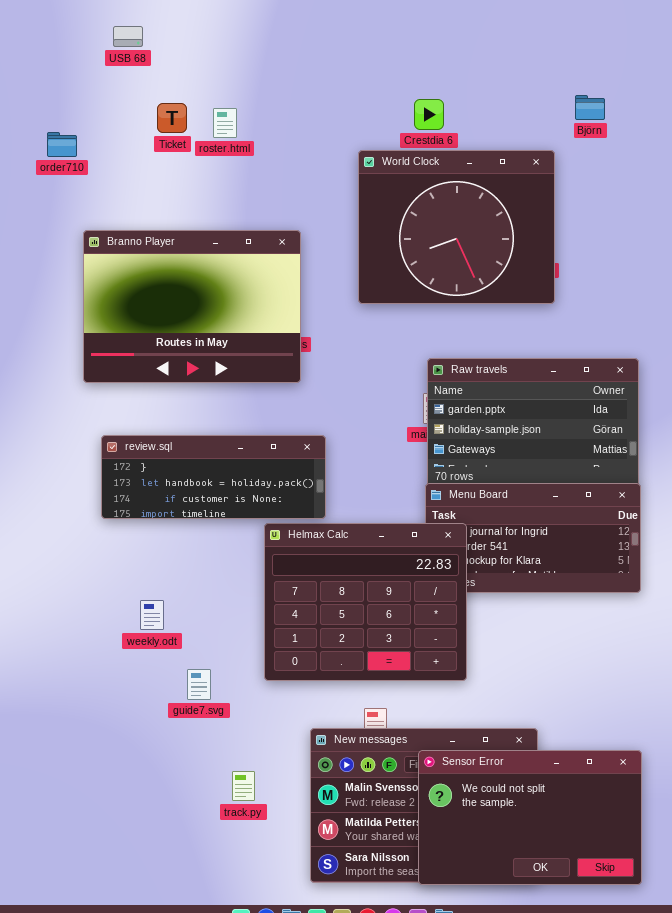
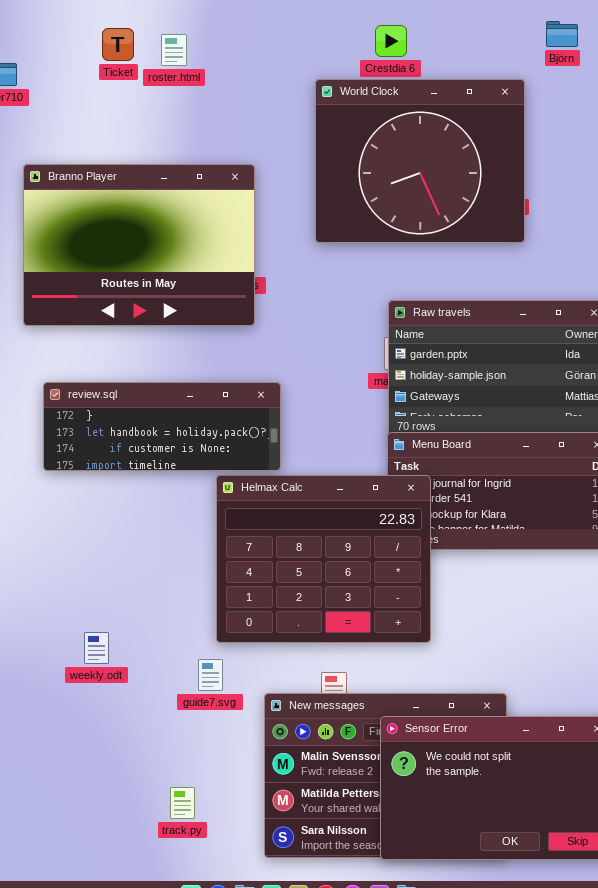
weekly.odt: [140,600,164,630] -> [84,632,109,664], moved
guide7.svg: [187,669,211,700] -> [198,659,223,691], moved
track.py: [232,771,255,801] -> [170,787,195,819], moved

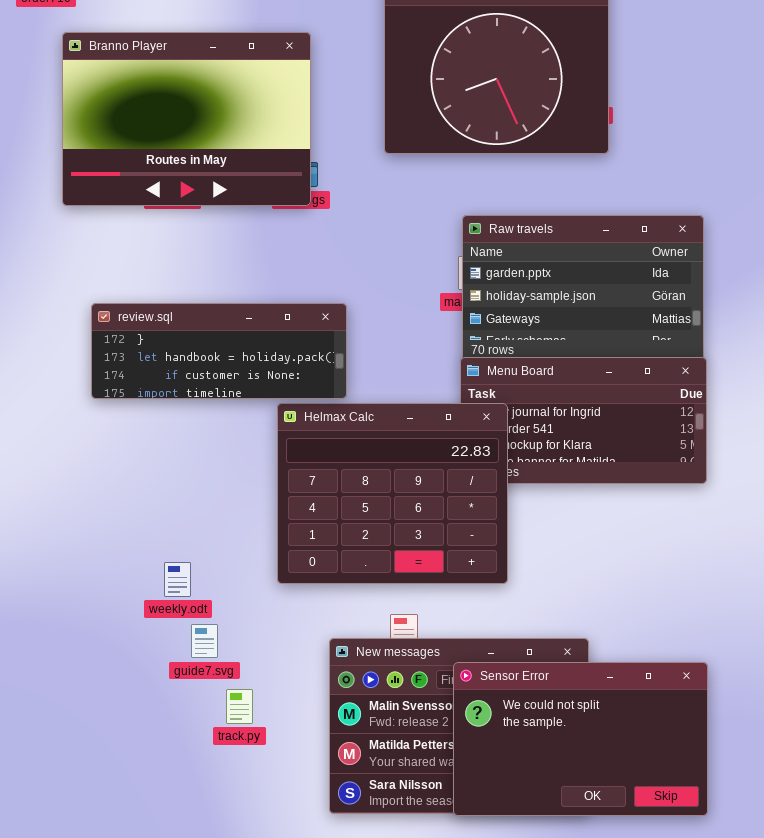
Branno Player: [23,164,255,326] -> [62,32,311,206], moved
weekly.odt: [84,632,109,664] -> [164,562,191,597], moved
guide7.svg: [198,659,223,691] -> [191,624,218,658], moved
track.py: [170,787,195,819] -> [226,689,253,724], moved

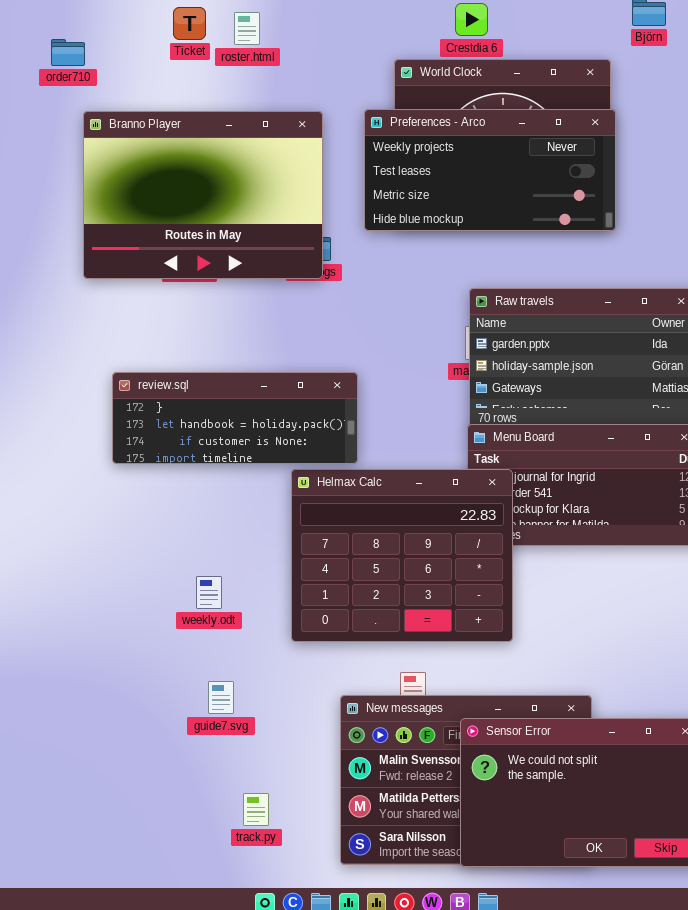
Preferences - Arco: none -> [364,109,616,231], opened
weekly.odt: [164,562,191,597] -> [196,576,222,609], moved
track.py: [226,689,253,724] -> [243,793,269,826], moved

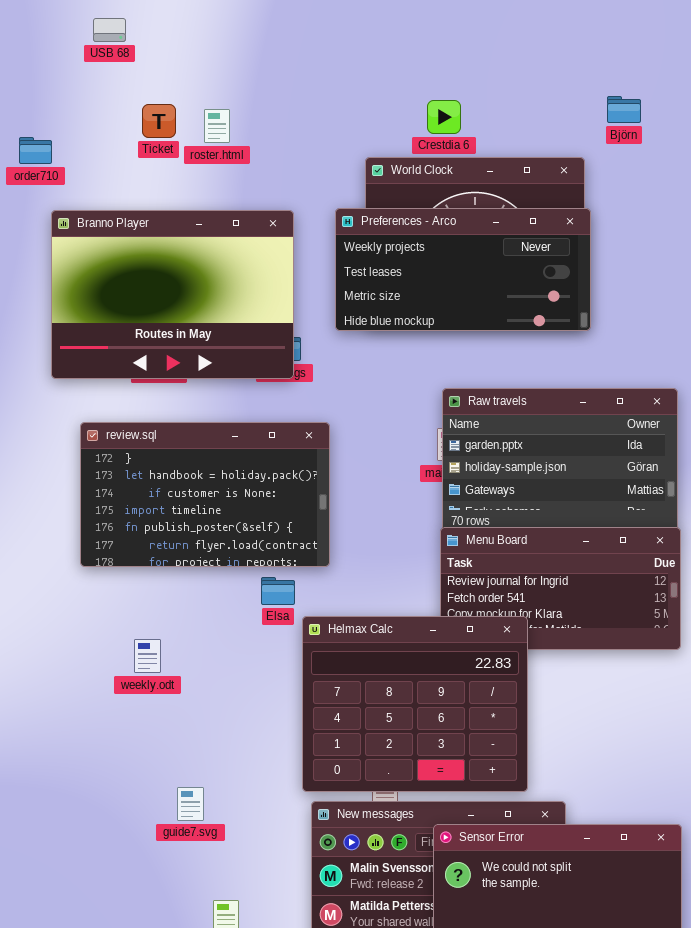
review.sql: [112,372,358,464] -> [80,422,330,567], resized
Helmax Calc: [291,469,513,642] -> [302,616,528,792], moved
weekly.odt: [196,576,222,609] -> [134,639,161,673], moved

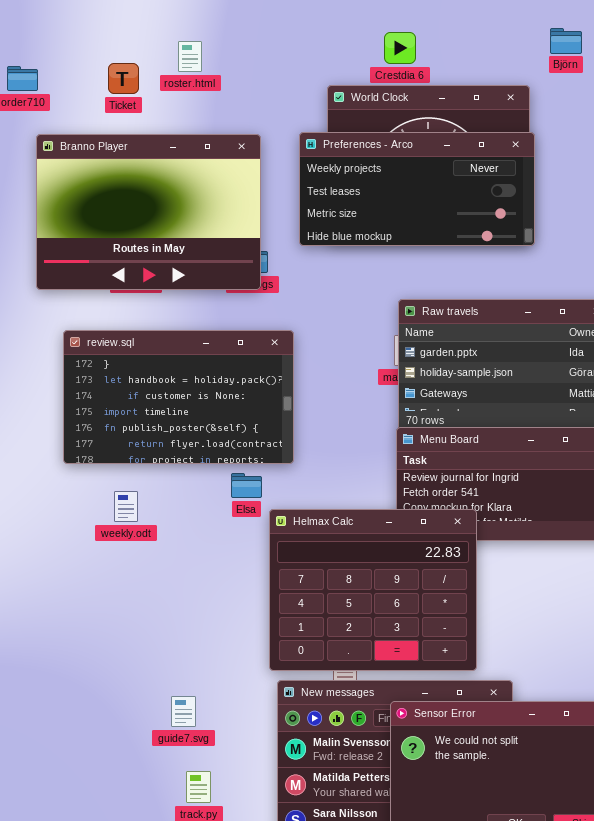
Ticket: [142,104,176,138] -> [108,63,139,94], moved
weekly.odt: [134,639,161,673] -> [114,491,138,522], moved
guide7.svg: [177,787,204,821] -> [171,696,196,727], moved

